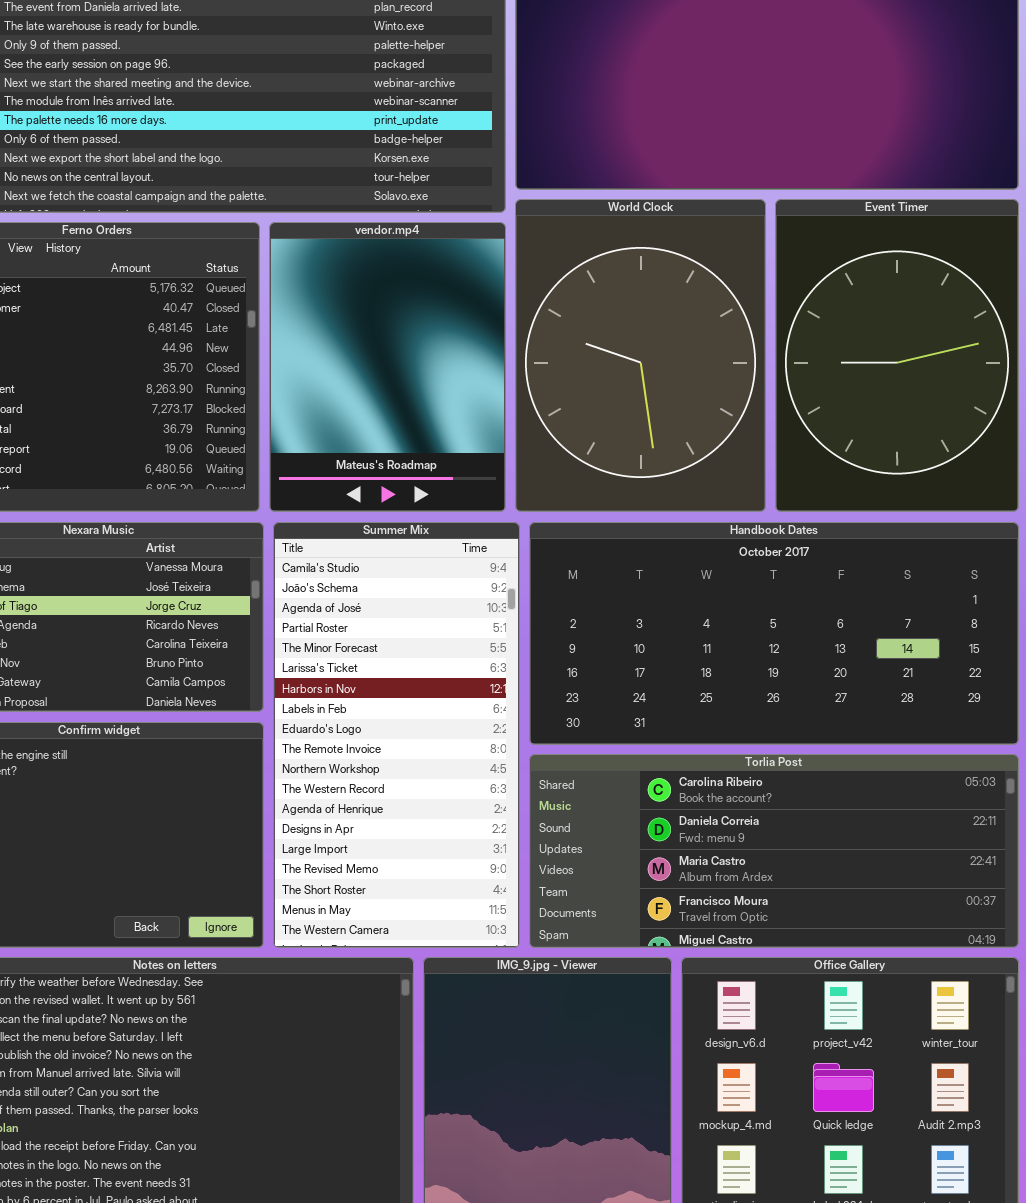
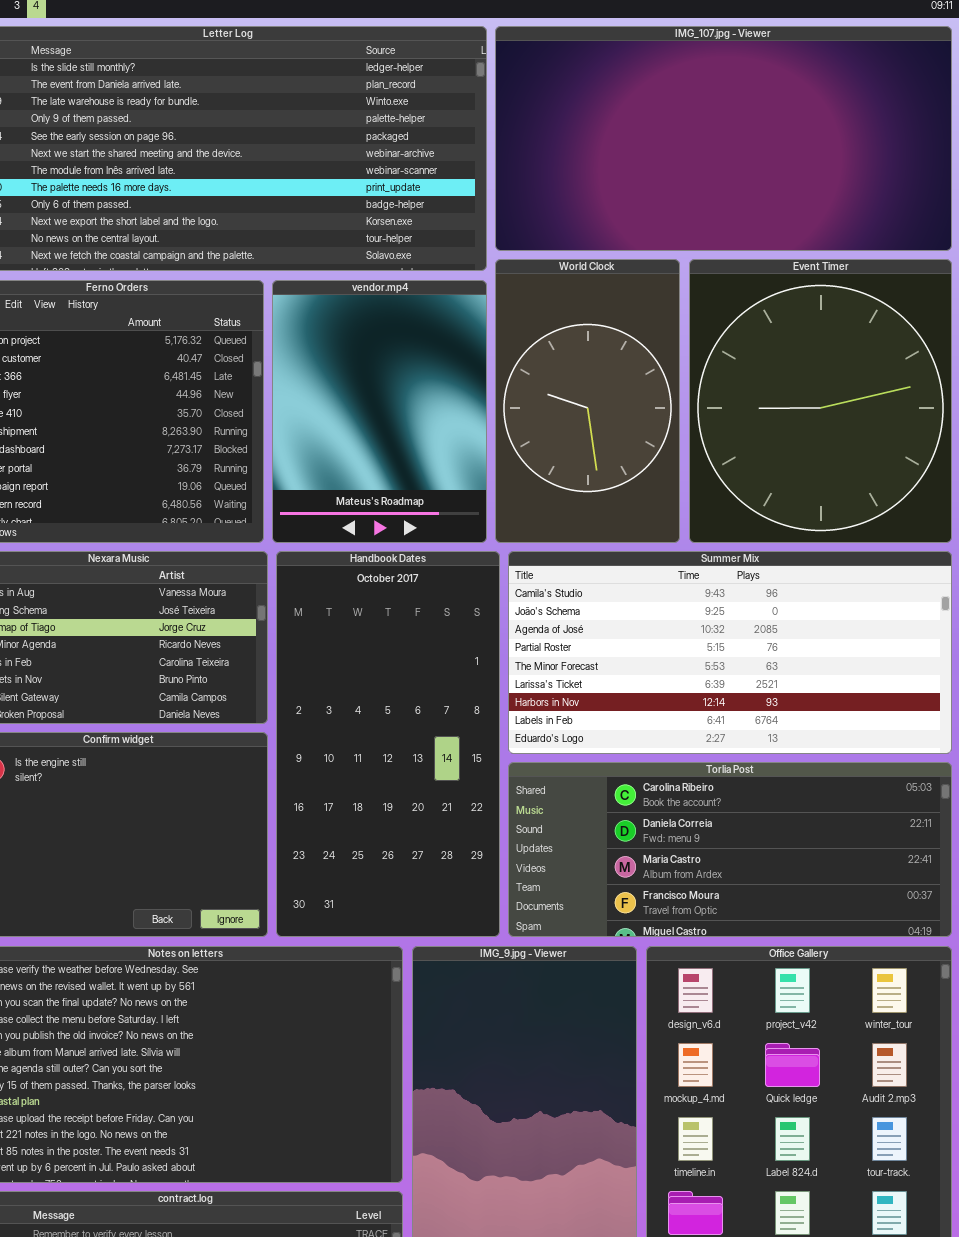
World Clock: [515,199,766,512] -> [495,259,680,543], resized
Event Timer: [775,199,1019,512] -> [689,259,952,543], resized
Summer Mix: [273,522,520,948] -> [508,551,952,754], moved, resized
Handbook Dates: [529,522,1019,745] -> [276,551,500,937], moved, resized

